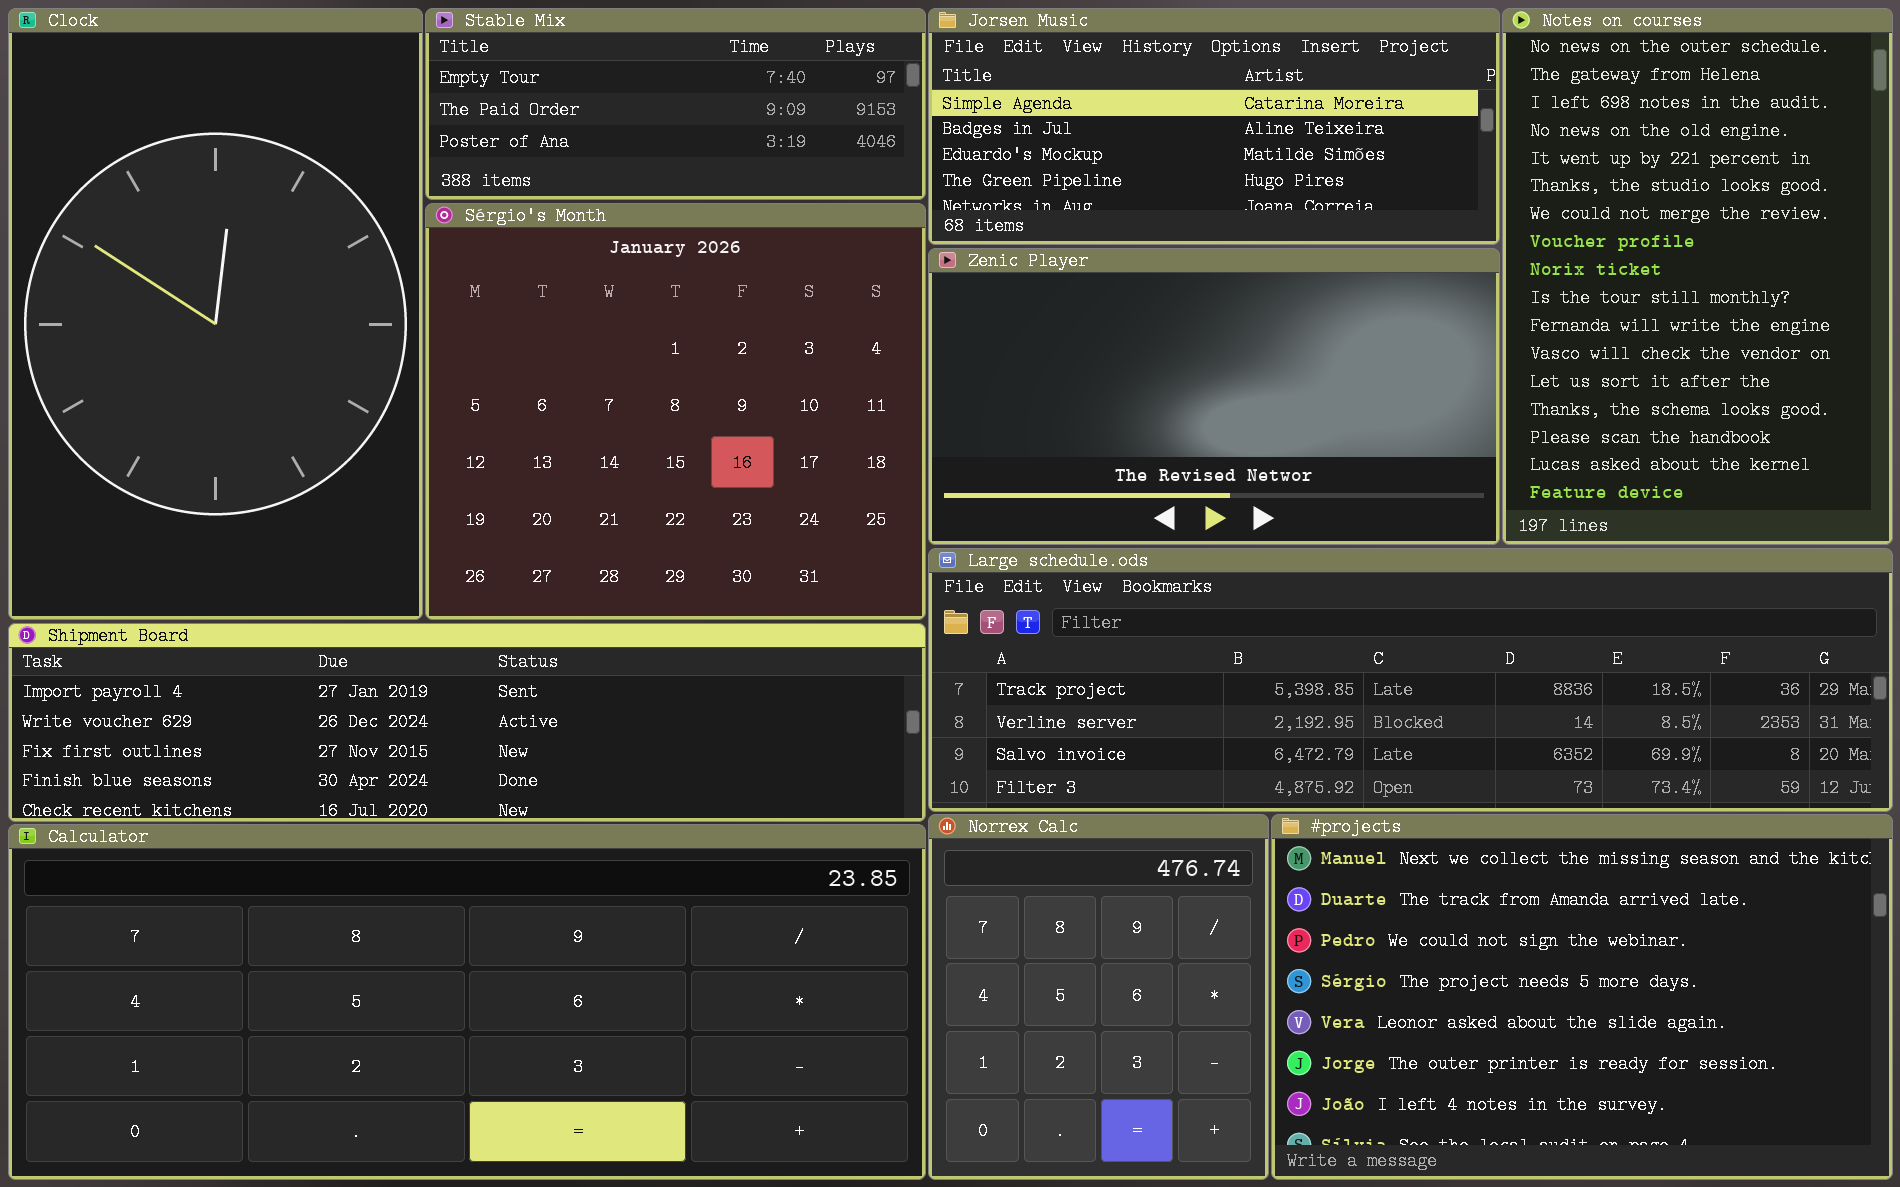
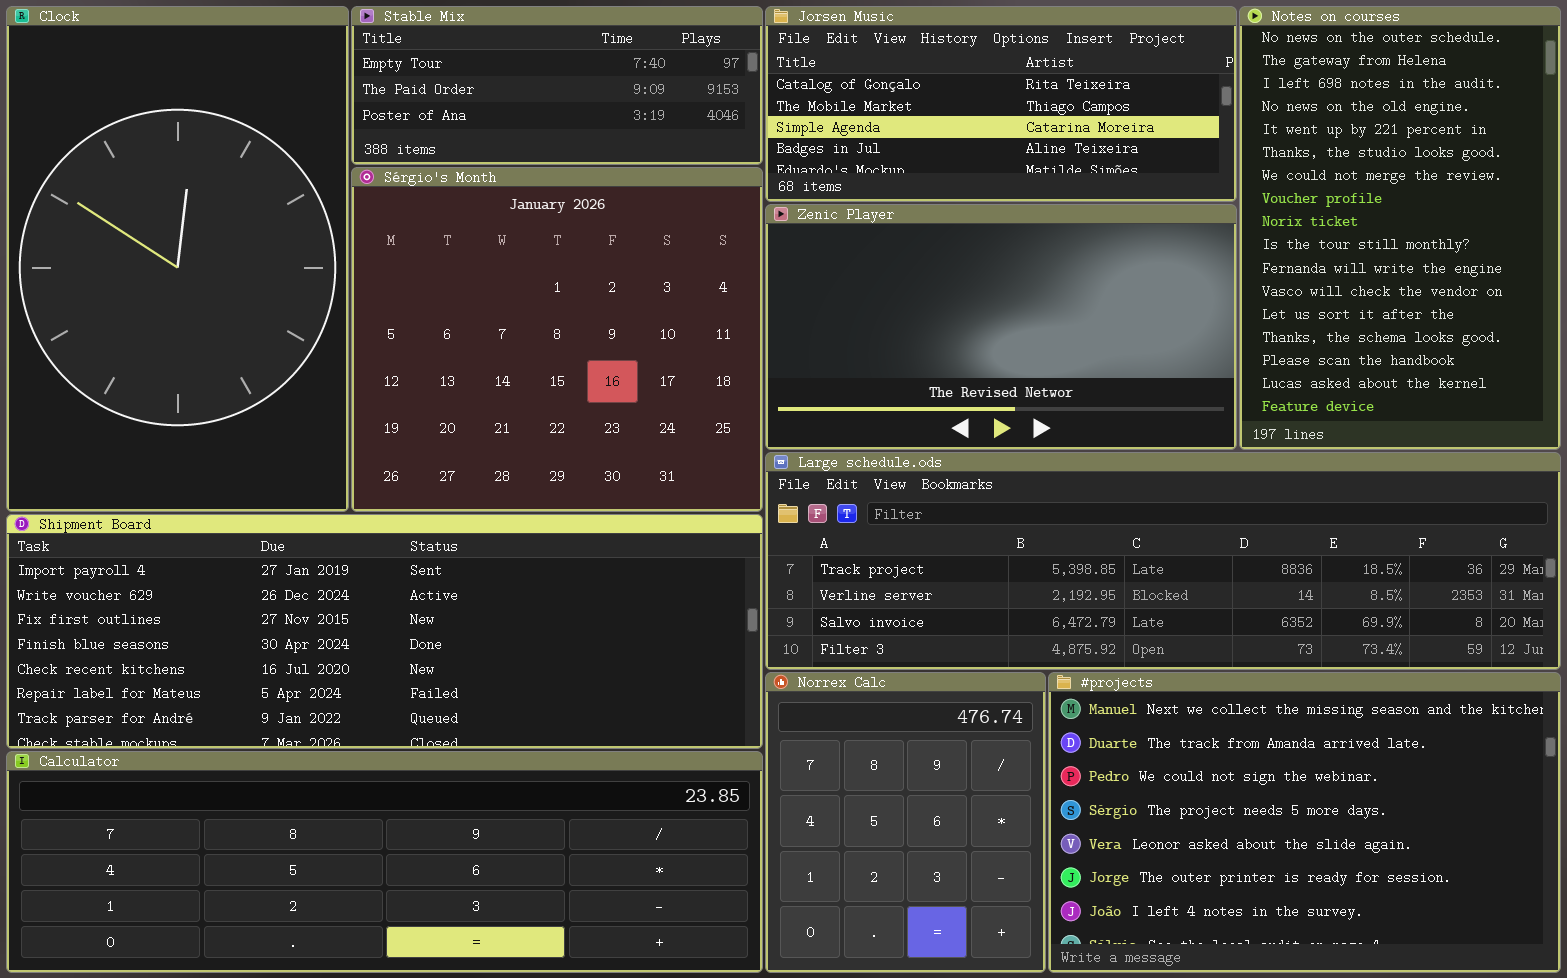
Jorsen Music: [928,8,1500,245] -> [765,6,1237,202], scrolled up 2 rows
Shipment Board: [8,623,926,822] -> [6,514,763,749], resized
Calculator: [8,824,926,1180] -> [6,751,763,973], resized

